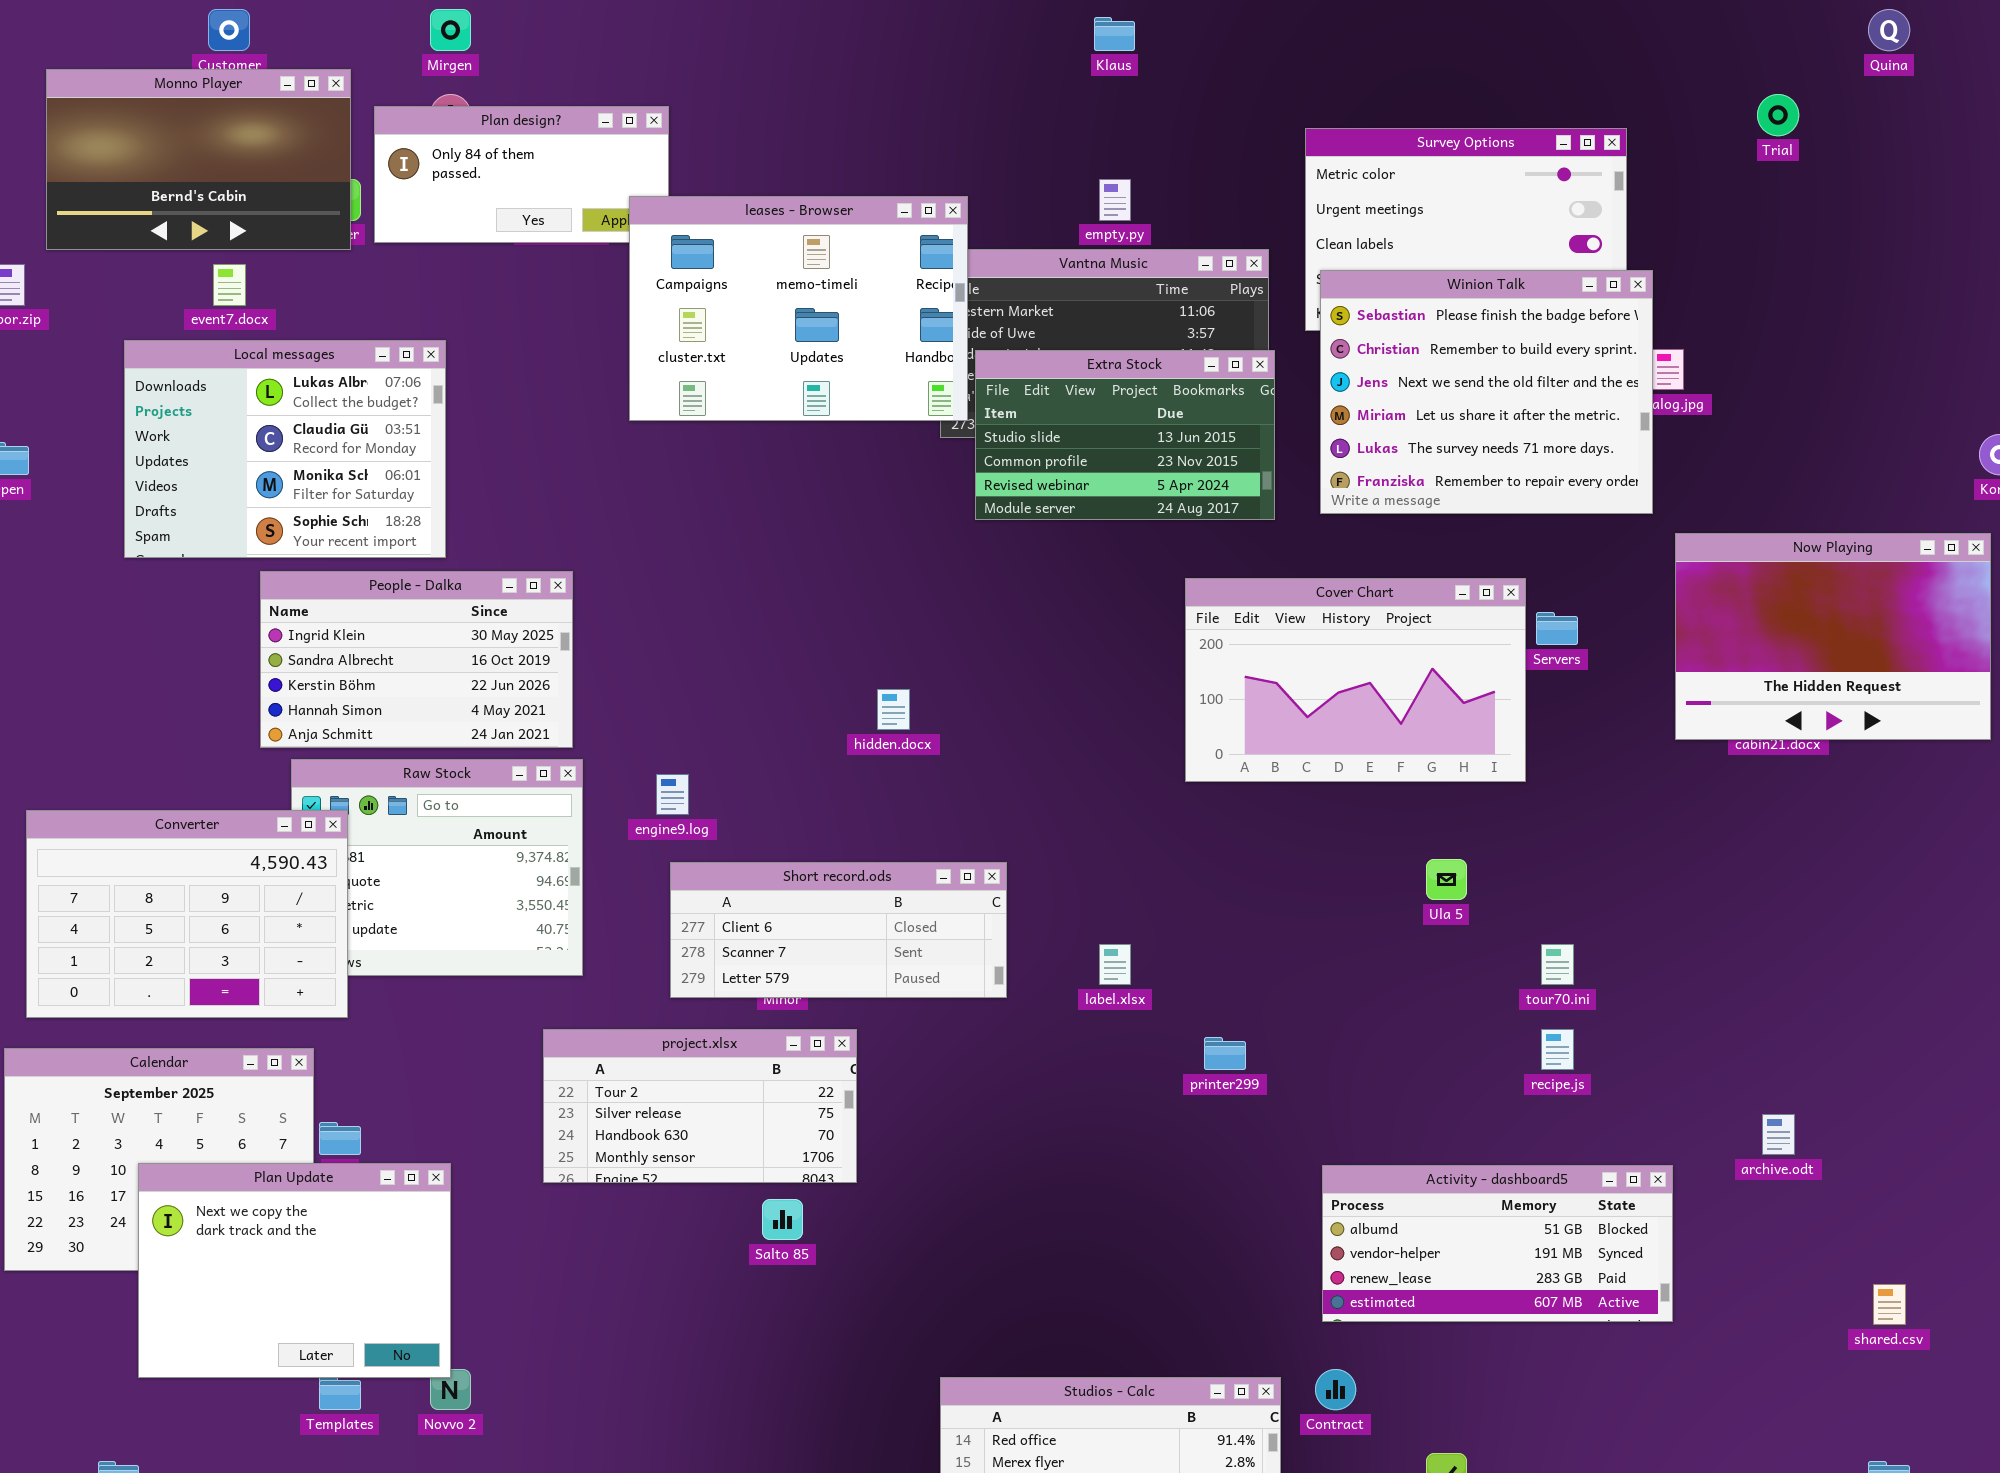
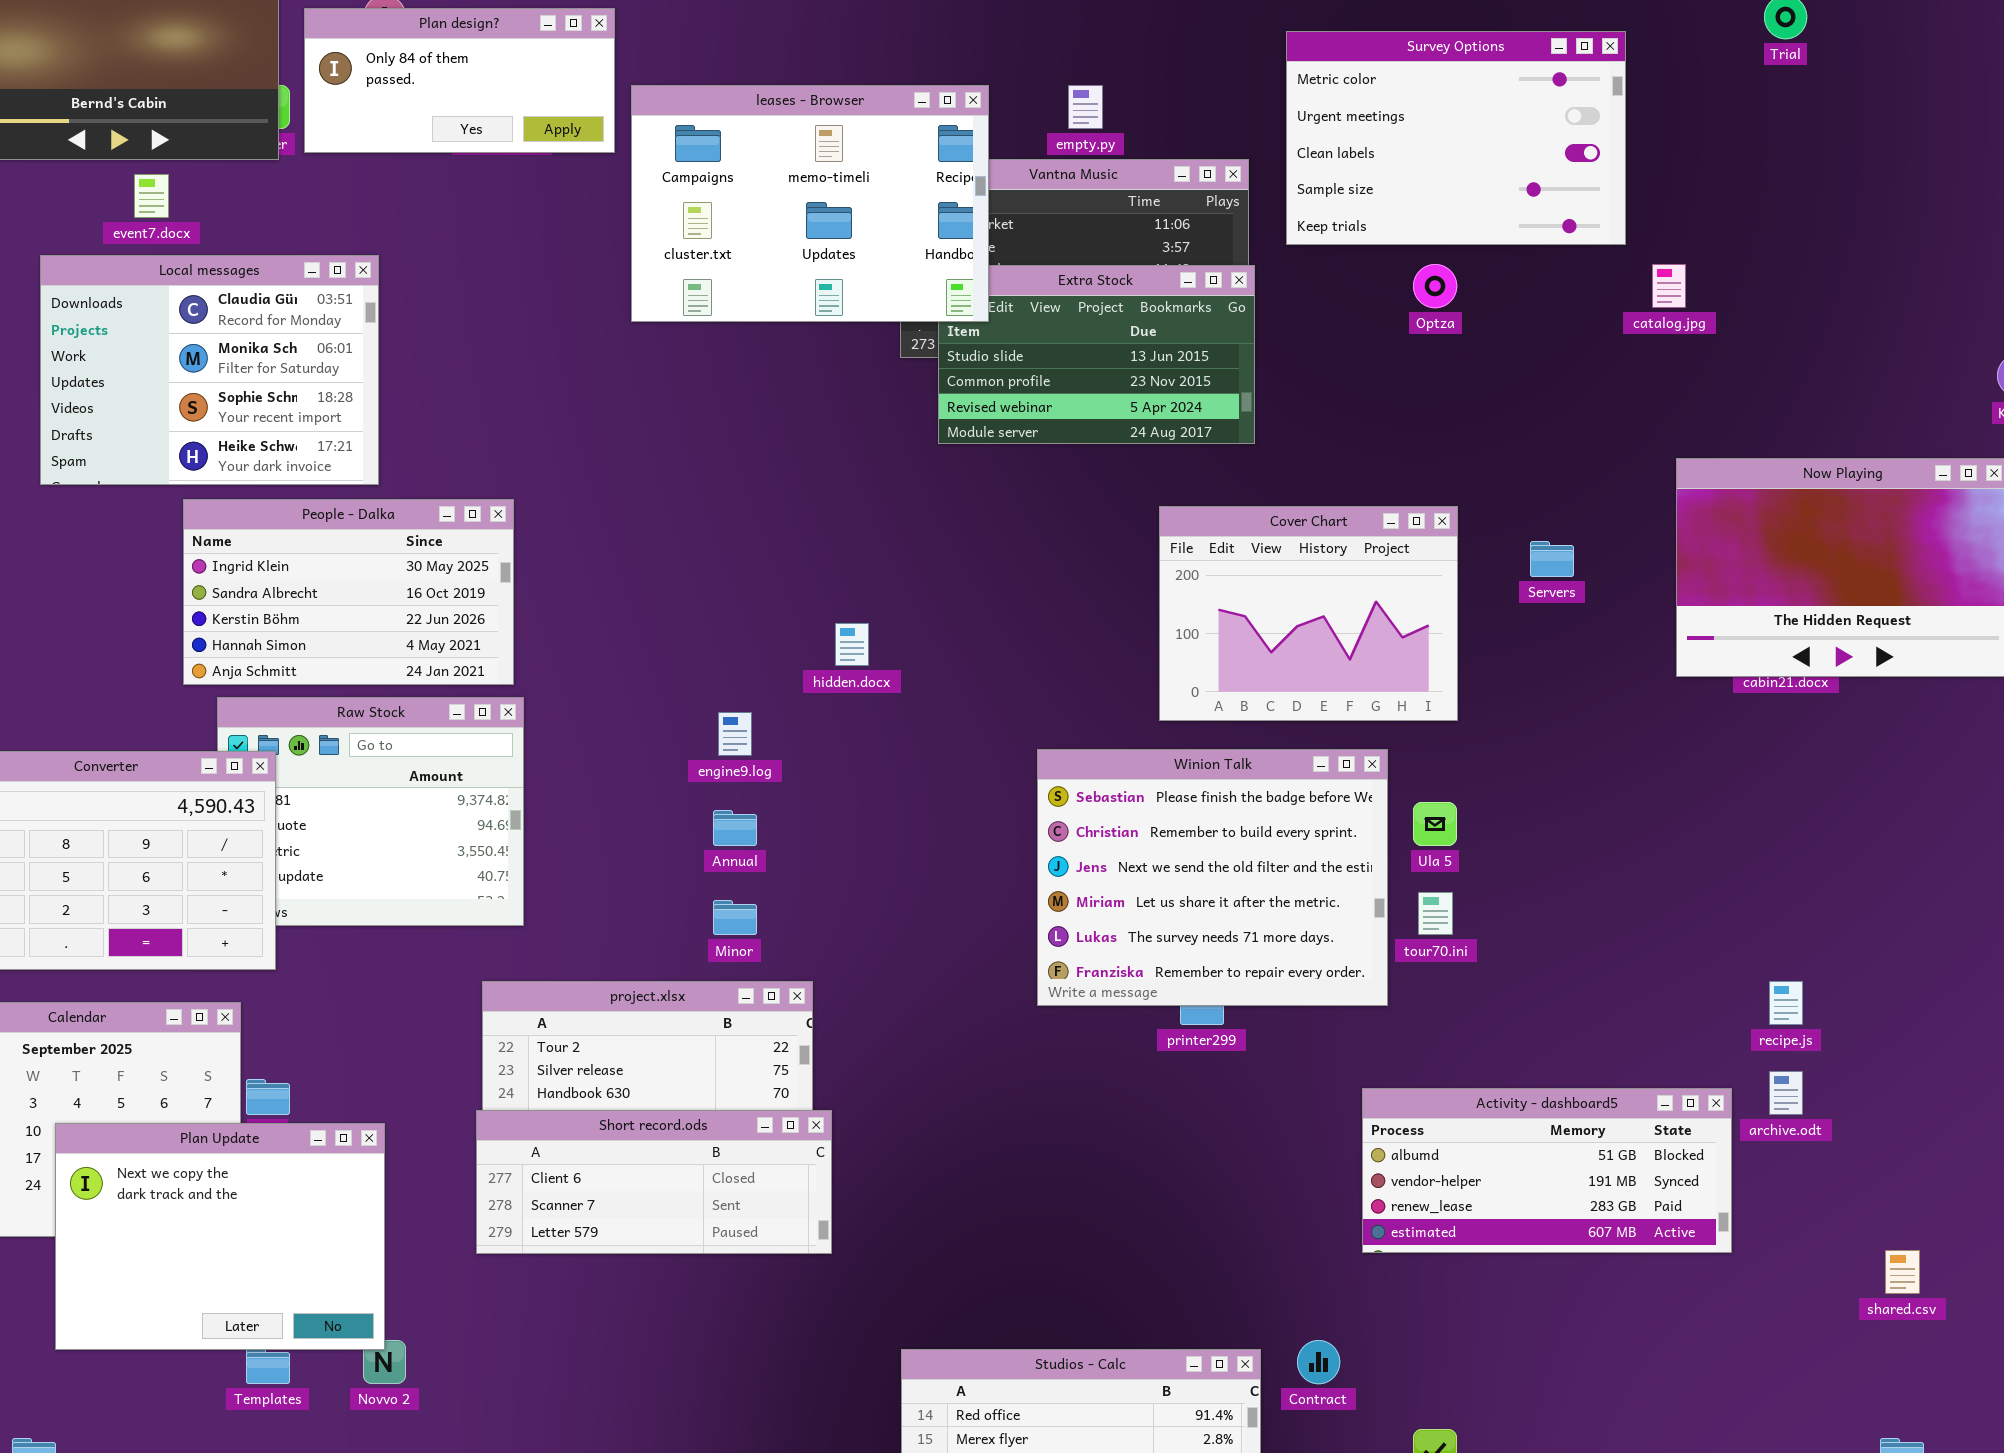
leases - Browser: [629,196,968,421] -> [631,85,989,322], moved
Winion Talk: [1320,270,1653,514] -> [1037,749,1388,1006], moved
Local messages: [124,340,446,558] -> [40,255,379,485], scrolled down 1 row
Cover Chart: [1185,578,1526,782] -> [1159,506,1458,721], resized
engine9.log: [656,774,689,815] -> [718,712,752,756], moved
Short record.ods: [670,862,1007,998] -> [476,1110,832,1254], moved
tour70.ini: [1541,944,1574,985] -> [1418,892,1453,935], moved
recipe.js: [1541,1029,1574,1070] -> [1769,981,1803,1025], moved
Activity - dashboard5: [1322,1165,1673,1322] -> [1362,1088,1732,1253], moved

